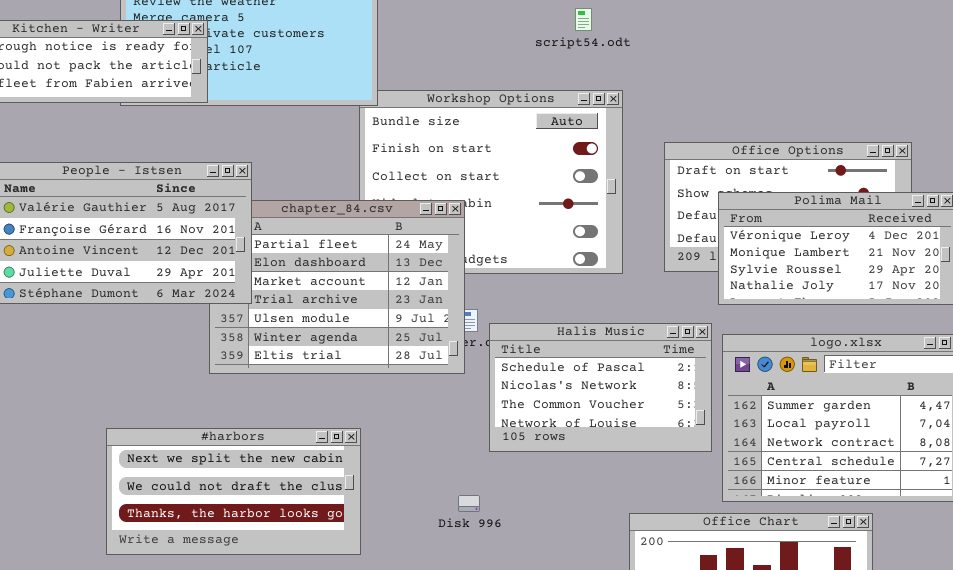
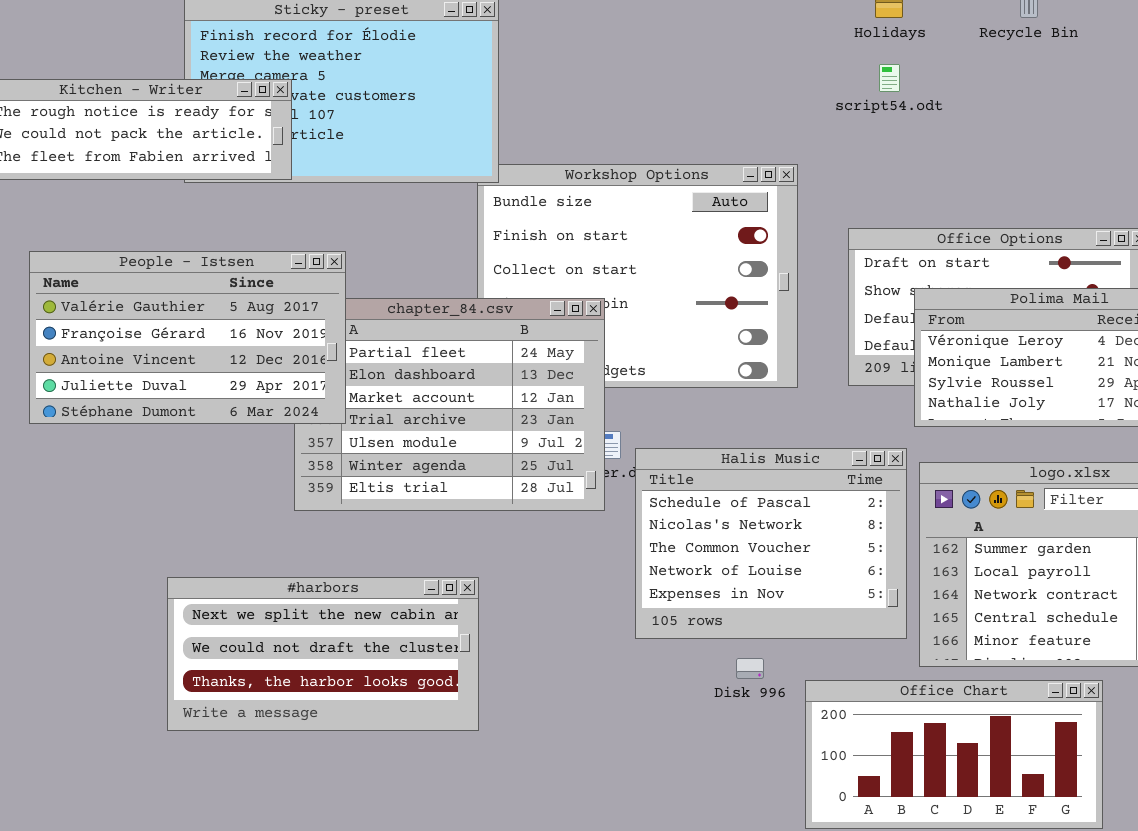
script54.odt: [575,8,592,31] -> [879,64,900,92], moved
Halis Music: [489,323,712,452] -> [635,448,907,639], resized
Disk 996: [458,495,480,512] -> [736,658,764,679], moved

